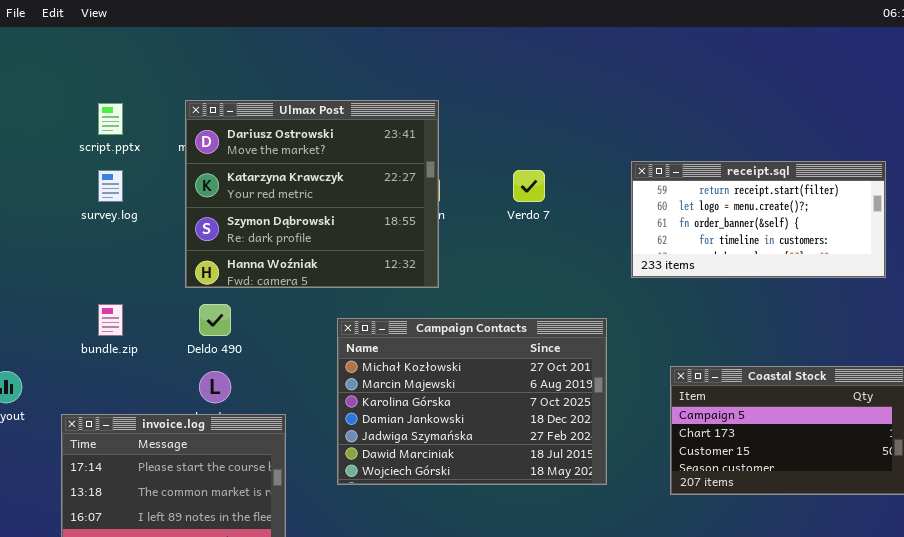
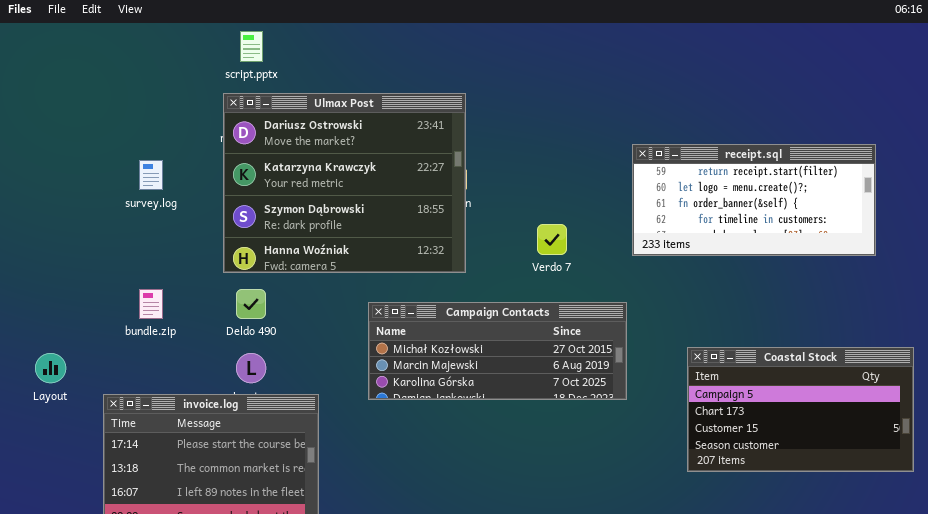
script.pptx: [98,103,123,135] -> [240,31,263,62], moved
receipt.sql: [631,161,886,278] -> [632,144,876,256], moved
Verdo 7: [513,170,545,202] -> [537,224,567,255], moved
Campaign Contacts: [337,318,607,485] -> [368,302,627,400], resized

